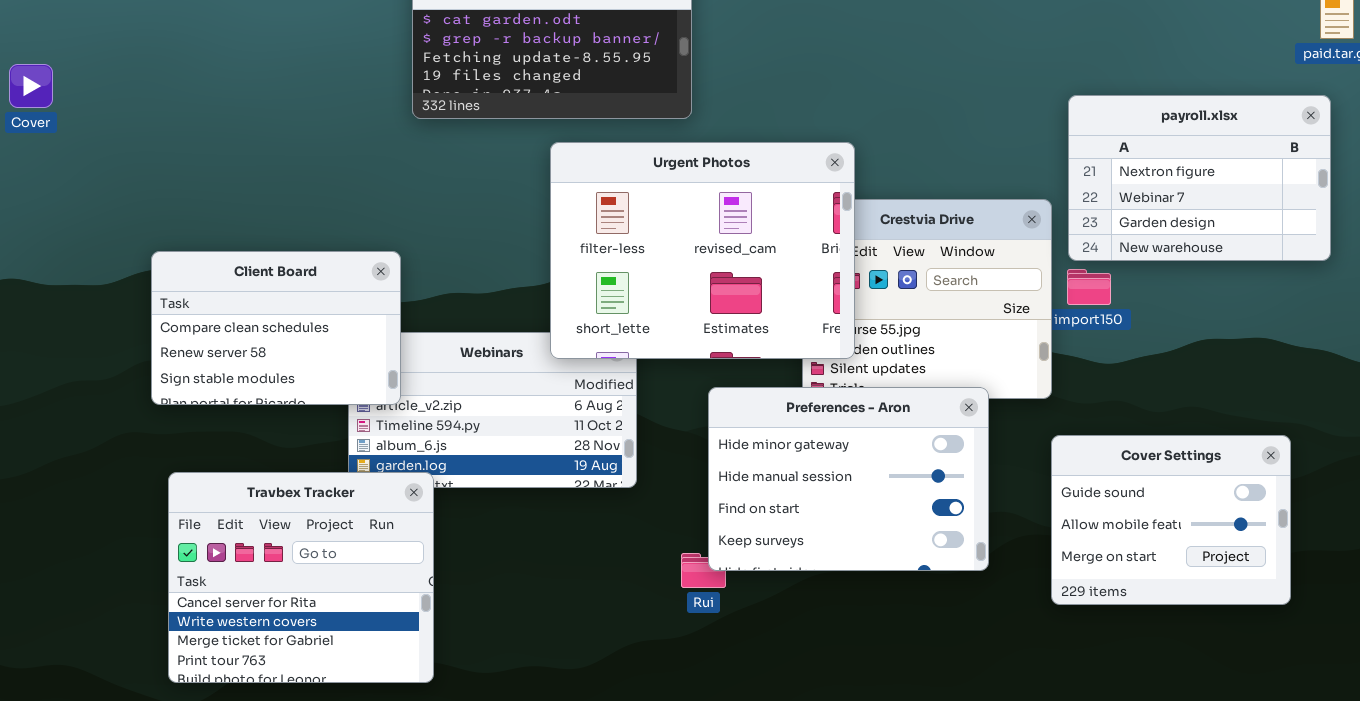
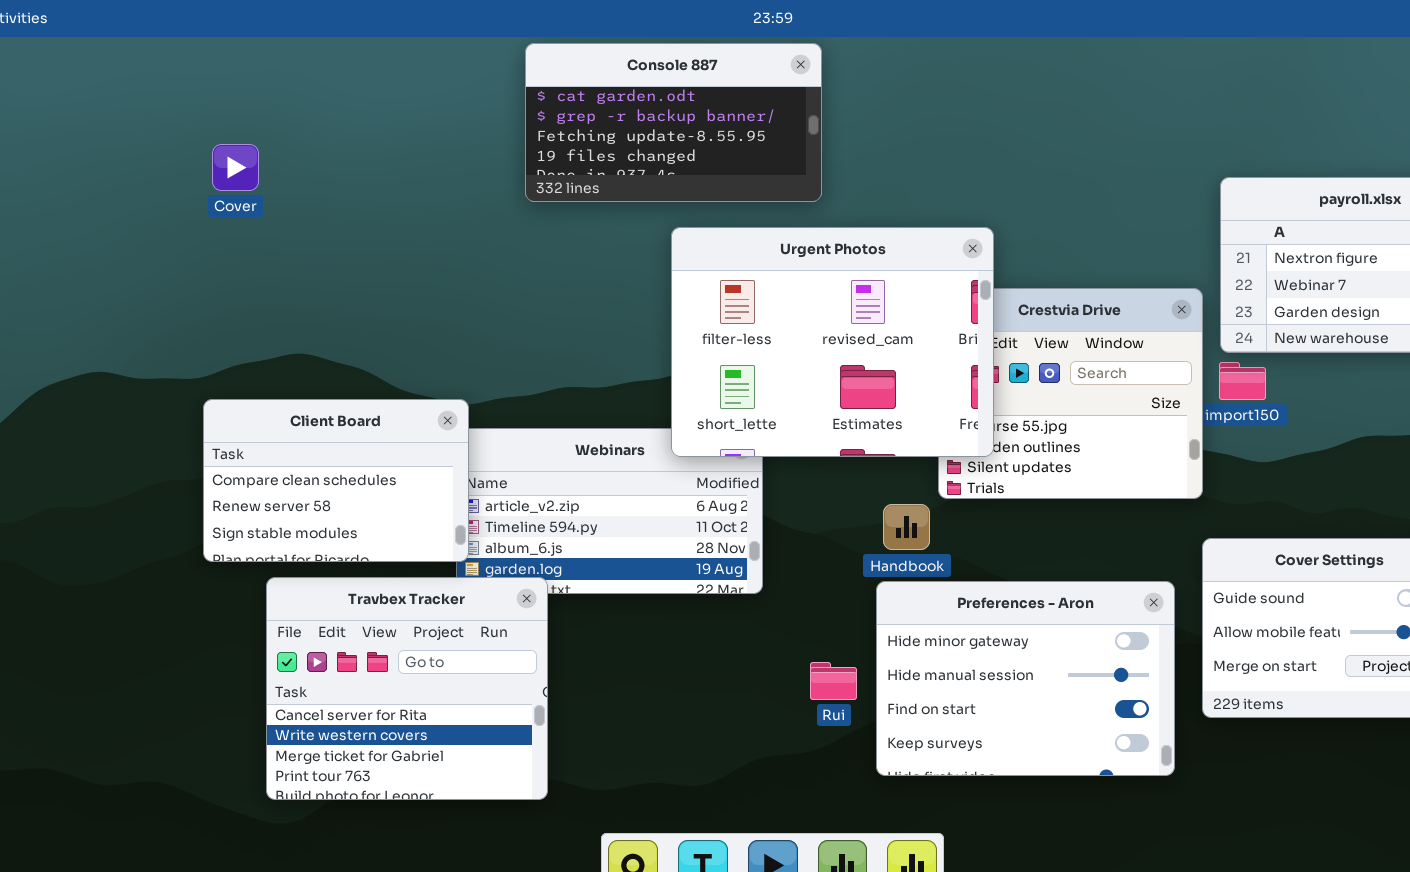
Cover: [9,64,53,108] -> [212,144,259,191], moved
Client Board: [151,251,401,405] -> [203,399,469,562], moved
Preferences - Aron: [708,387,989,571] -> [876,581,1175,776], moved

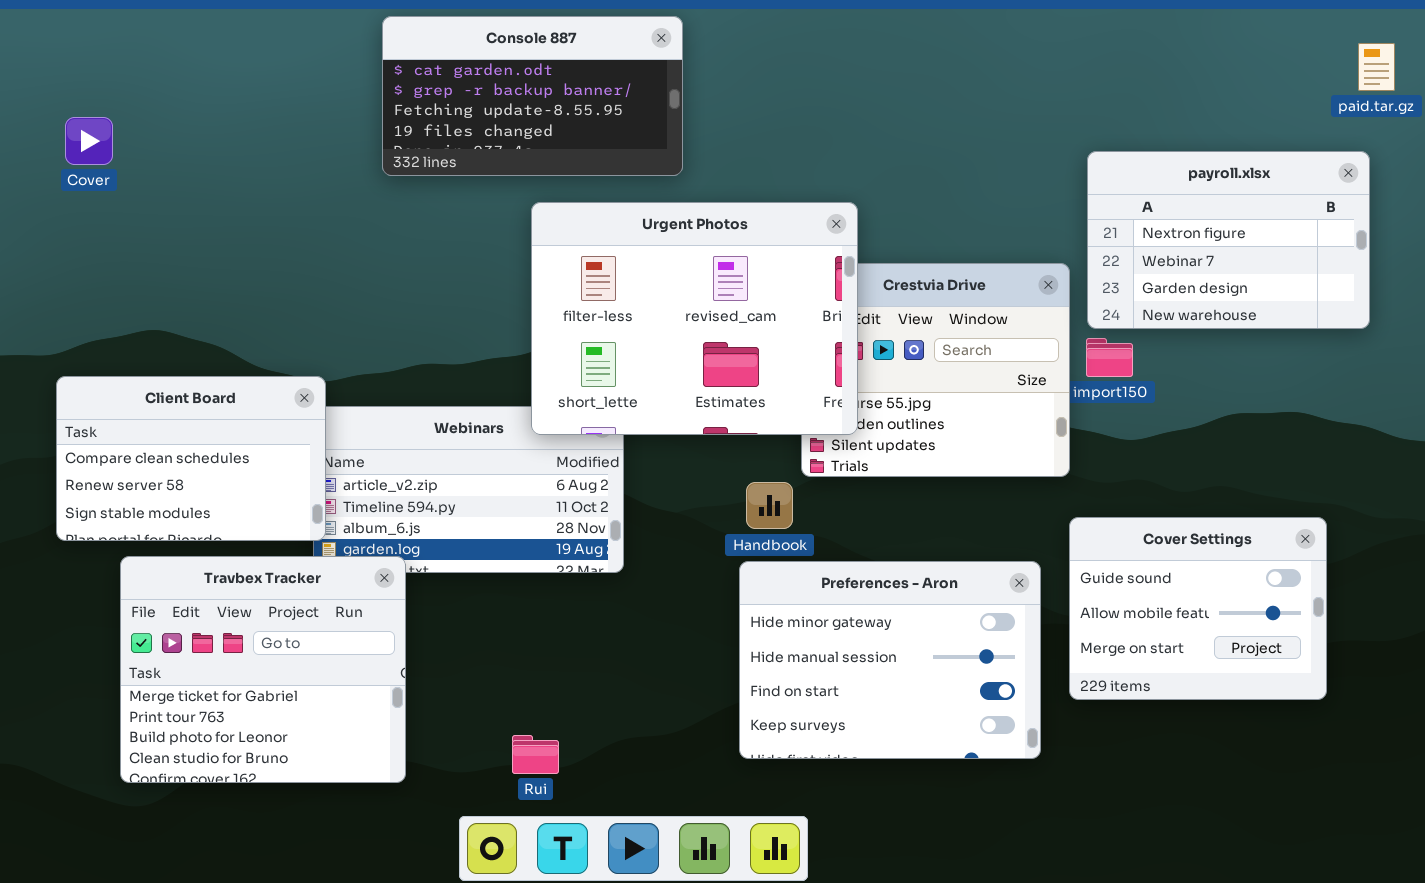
Travbex Tracker: [266,577,548,800] -> [120,556,406,783], scrolled down 2 rows
Rui: [810,662,857,700] -> [512,735,559,774], moved

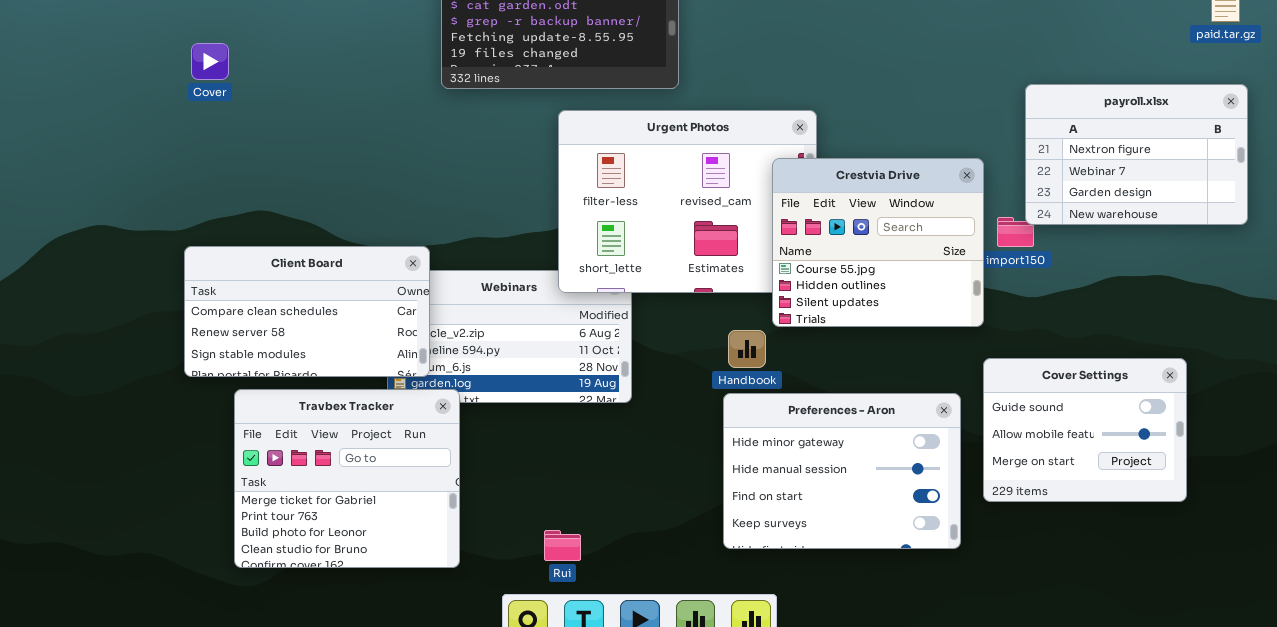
payroll.xlsx: [1087,151,1370,329] -> [1025,84,1248,225], moved
Crestvia Drive: [801,263,1070,477] -> [772,158,984,327], raised
Client Board: [56,376,326,541] -> [184,246,430,377], resized

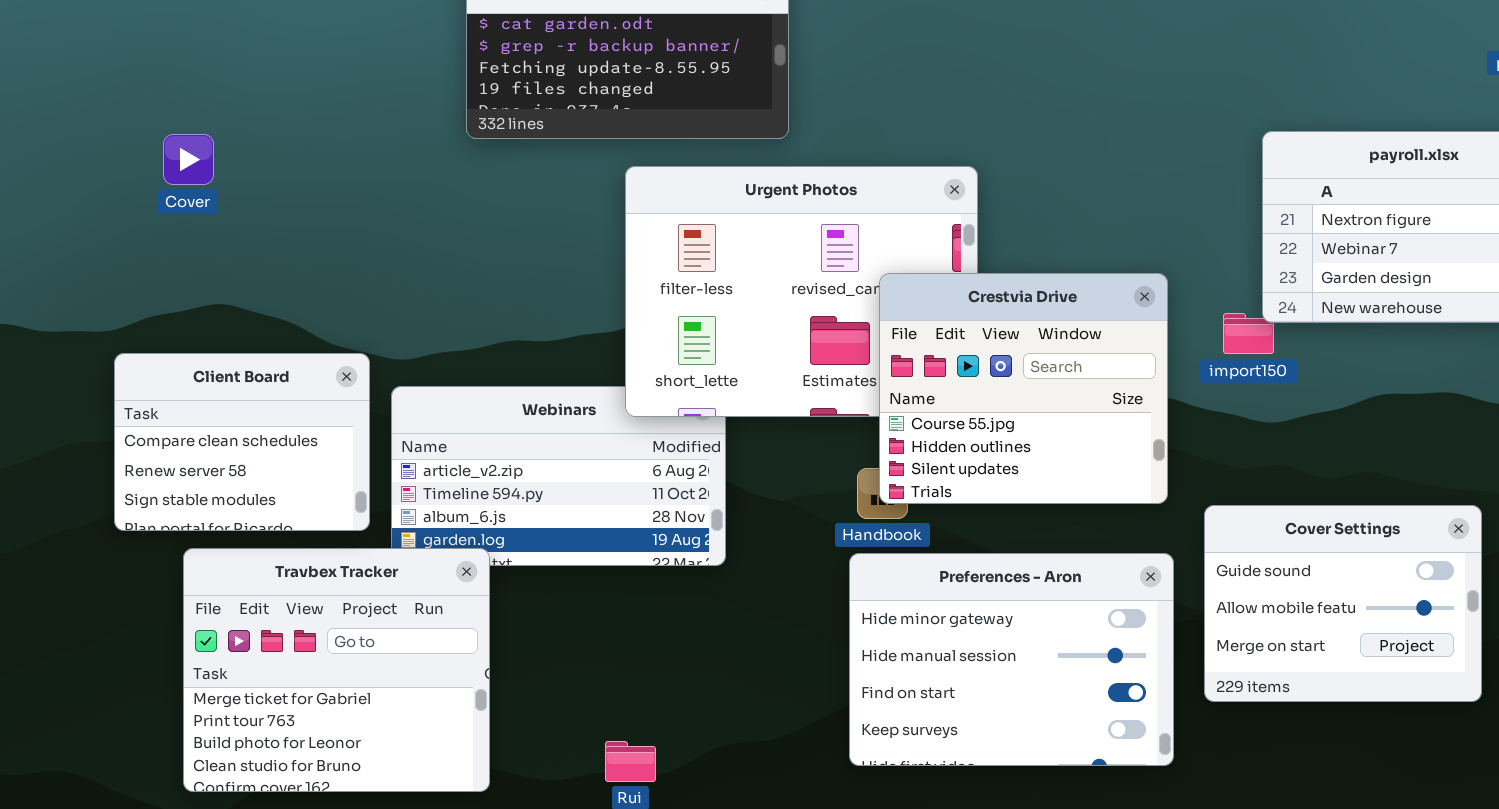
Cover: [191,43,229,80] -> [163,134,214,185], moved
Crestvia Drive: [772,158,984,327] -> [879,273,1168,504], moved
Client Board: [184,246,430,377] -> [114,353,370,531], resized

